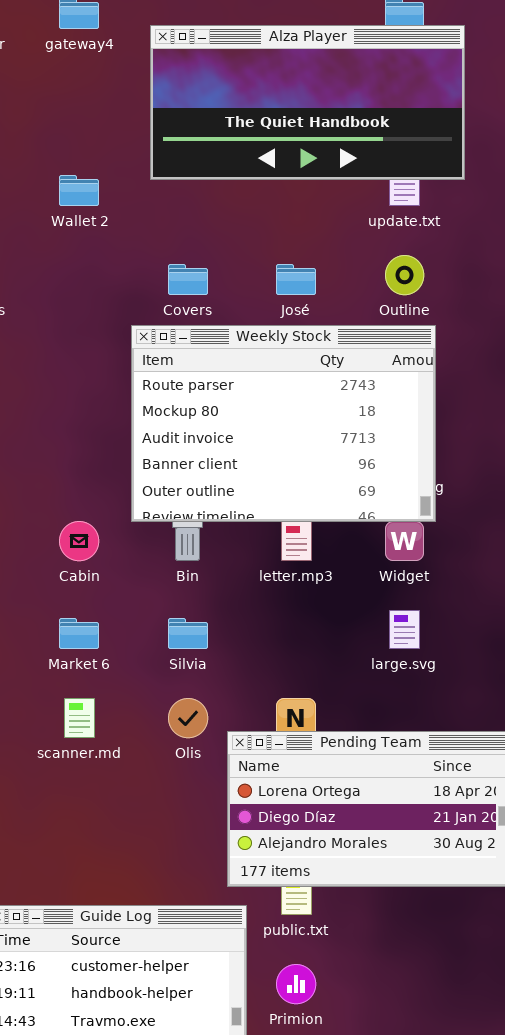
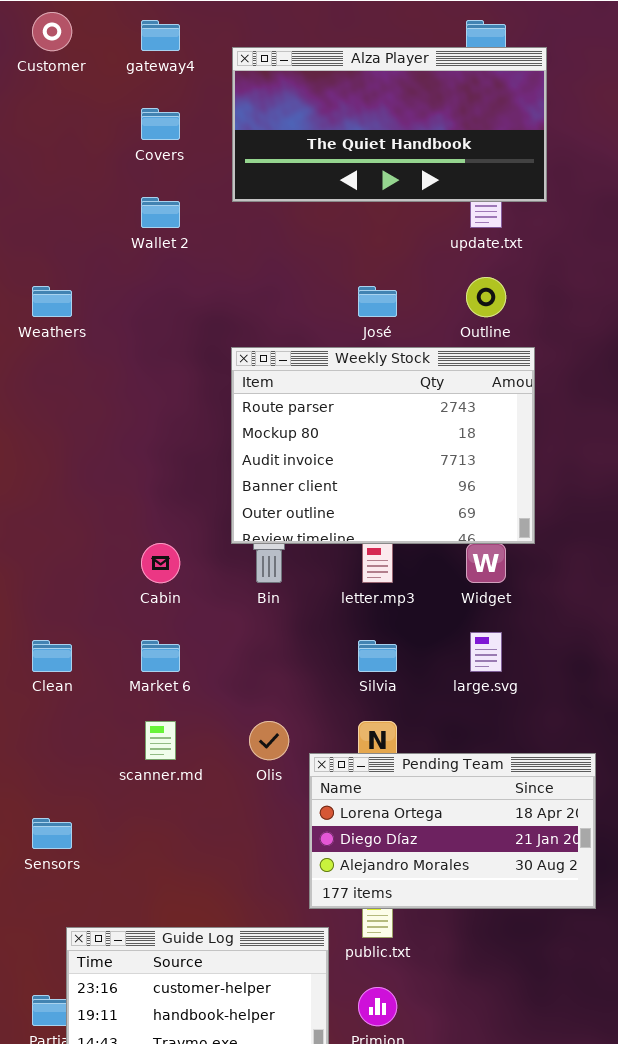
Covers: [168,264,208,295] -> [141,108,180,140], moved
Weekly Stock: [131,325,436,522] -> [231,347,535,544], moved
Silvia: [168,618,208,649] -> [358,640,397,672], moved

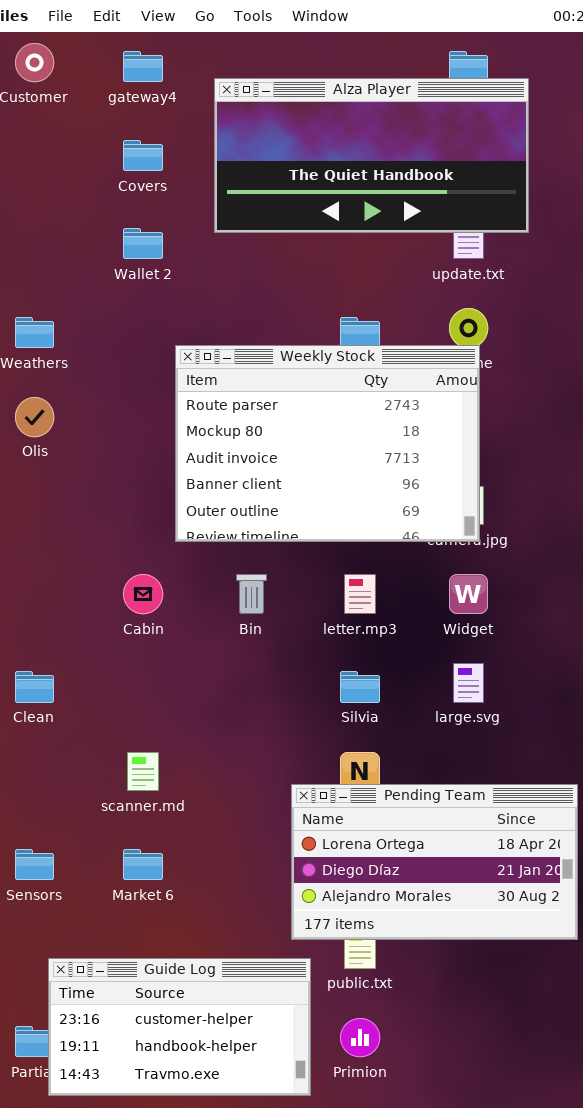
Weekly Stock: [231,347,535,544] -> [175,345,480,542], moved
Market 6: [141,640,180,672] -> [123,849,163,880], moved
Olis: [249,721,289,760] -> [15,397,54,437], moved

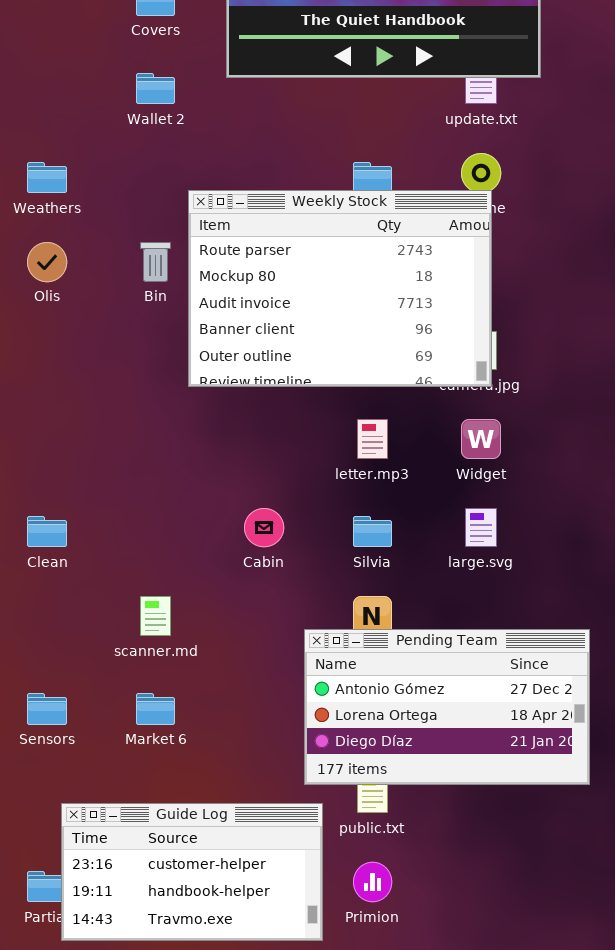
Cabin: [123,574,163,614] -> [244,508,284,547], moved
Bin: [236,574,267,614] -> [140,242,171,282], moved
Pending Team: [291,784,578,940] -> [304,629,590,785], scrolled up 1 row

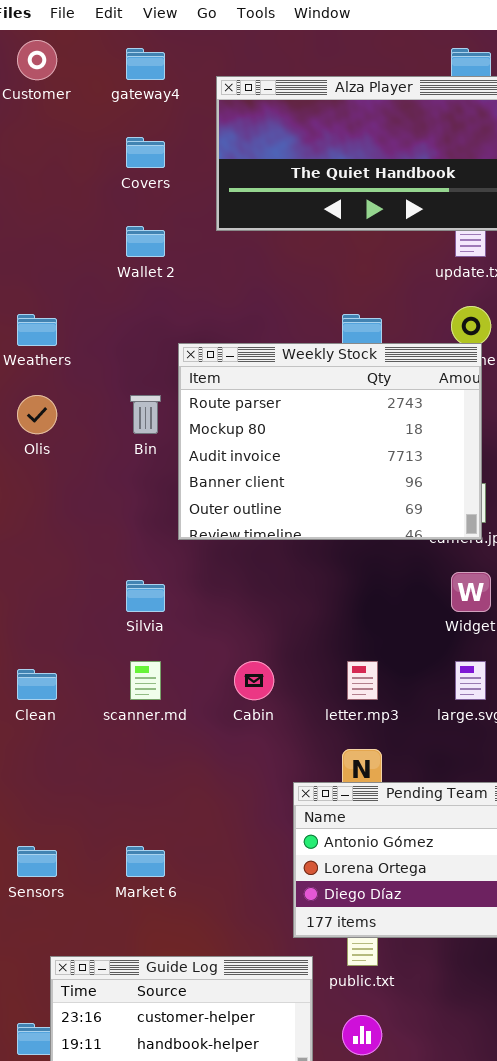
letter.mp3: [357,419,388,459] -> [347,661,378,700], moved
Silvia: [353,516,392,547] -> [126,580,165,612], moved
scanner.md: [140,596,171,636] -> [130,661,161,700], moved

